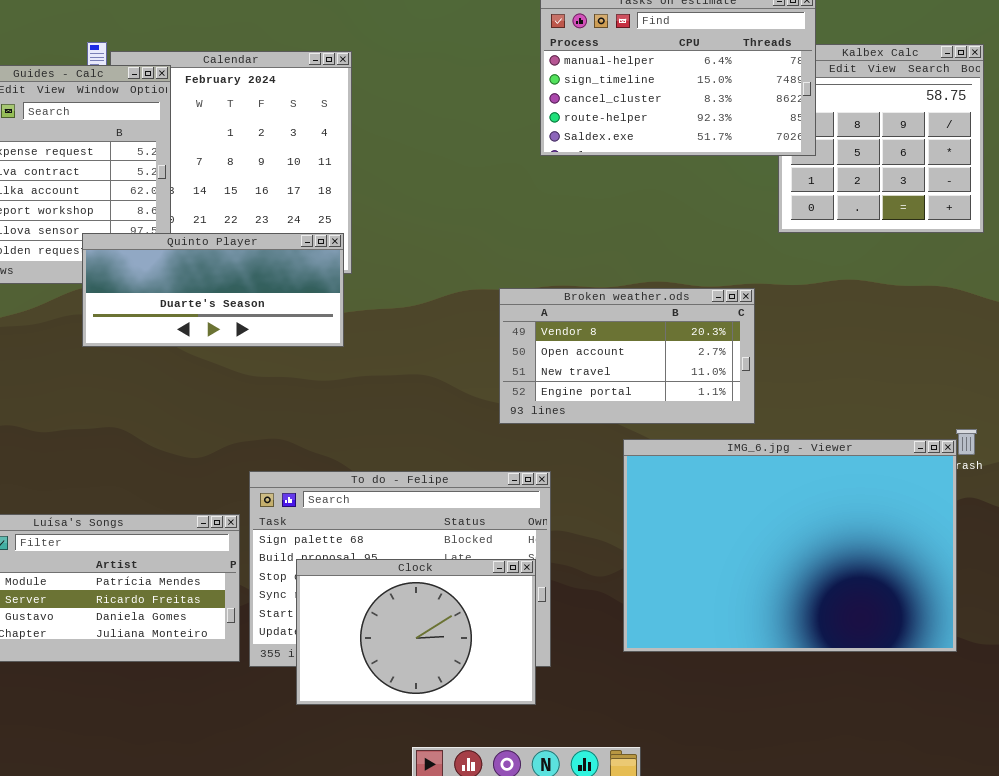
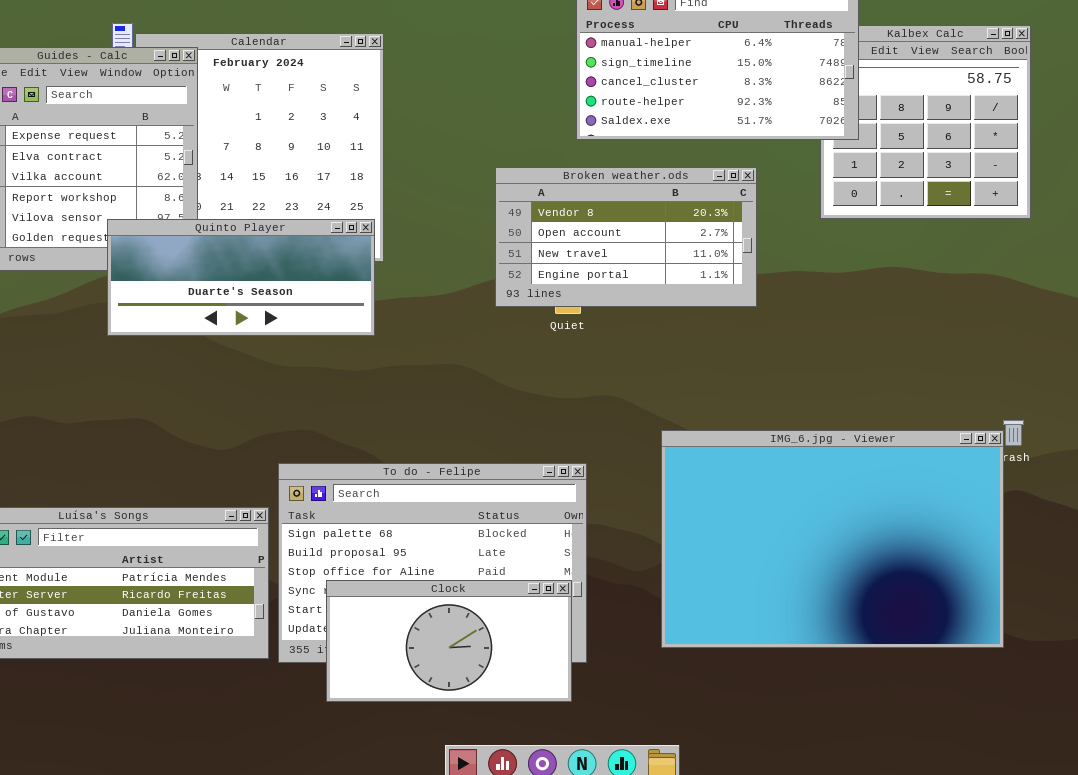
Broken weather.ods: [499,288,755,424] -> [495,167,757,307], moved
Clock: [296,559,536,705] -> [326,580,572,702], resized

